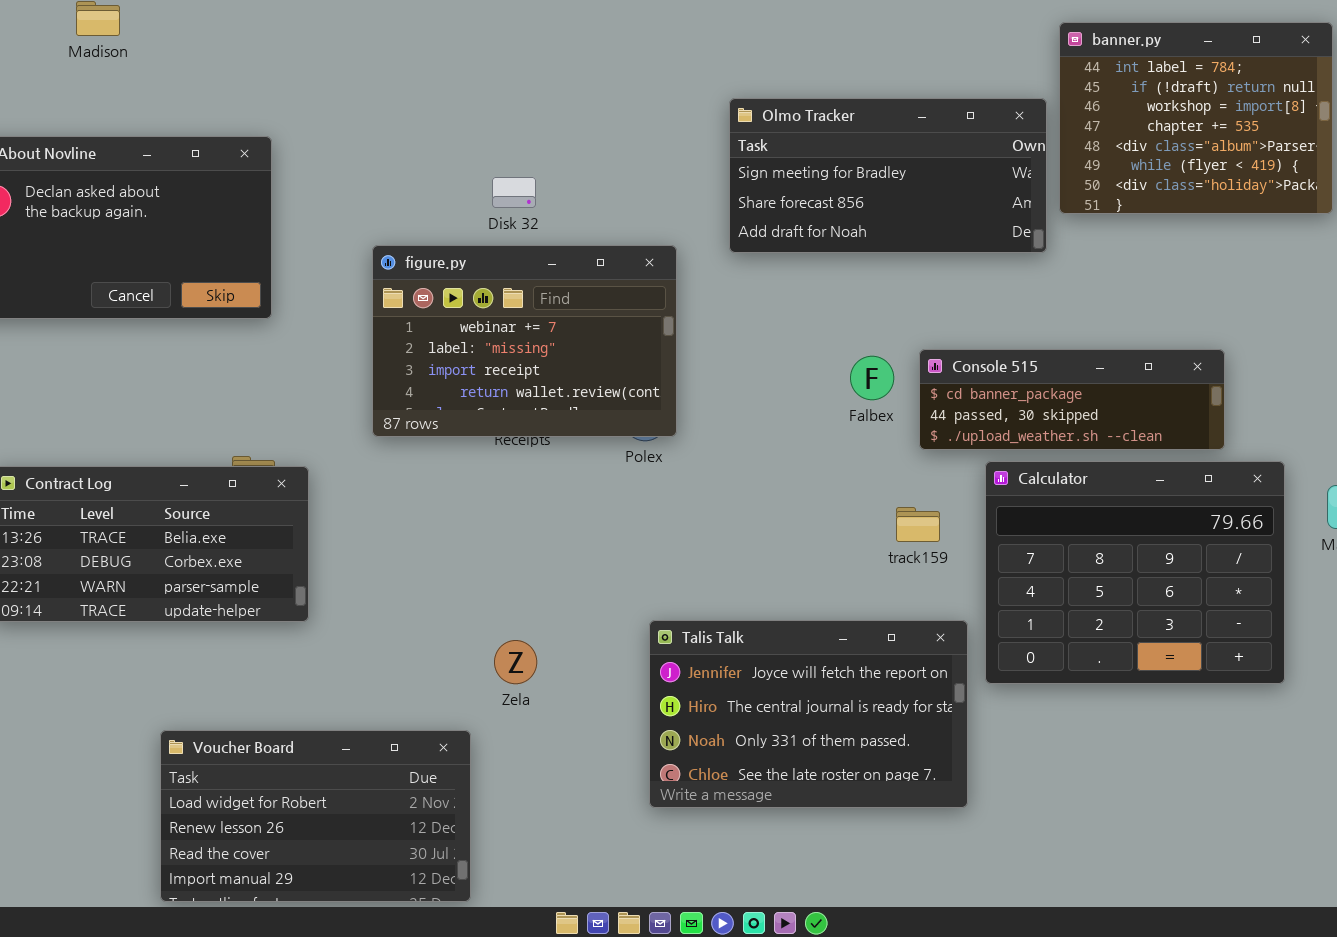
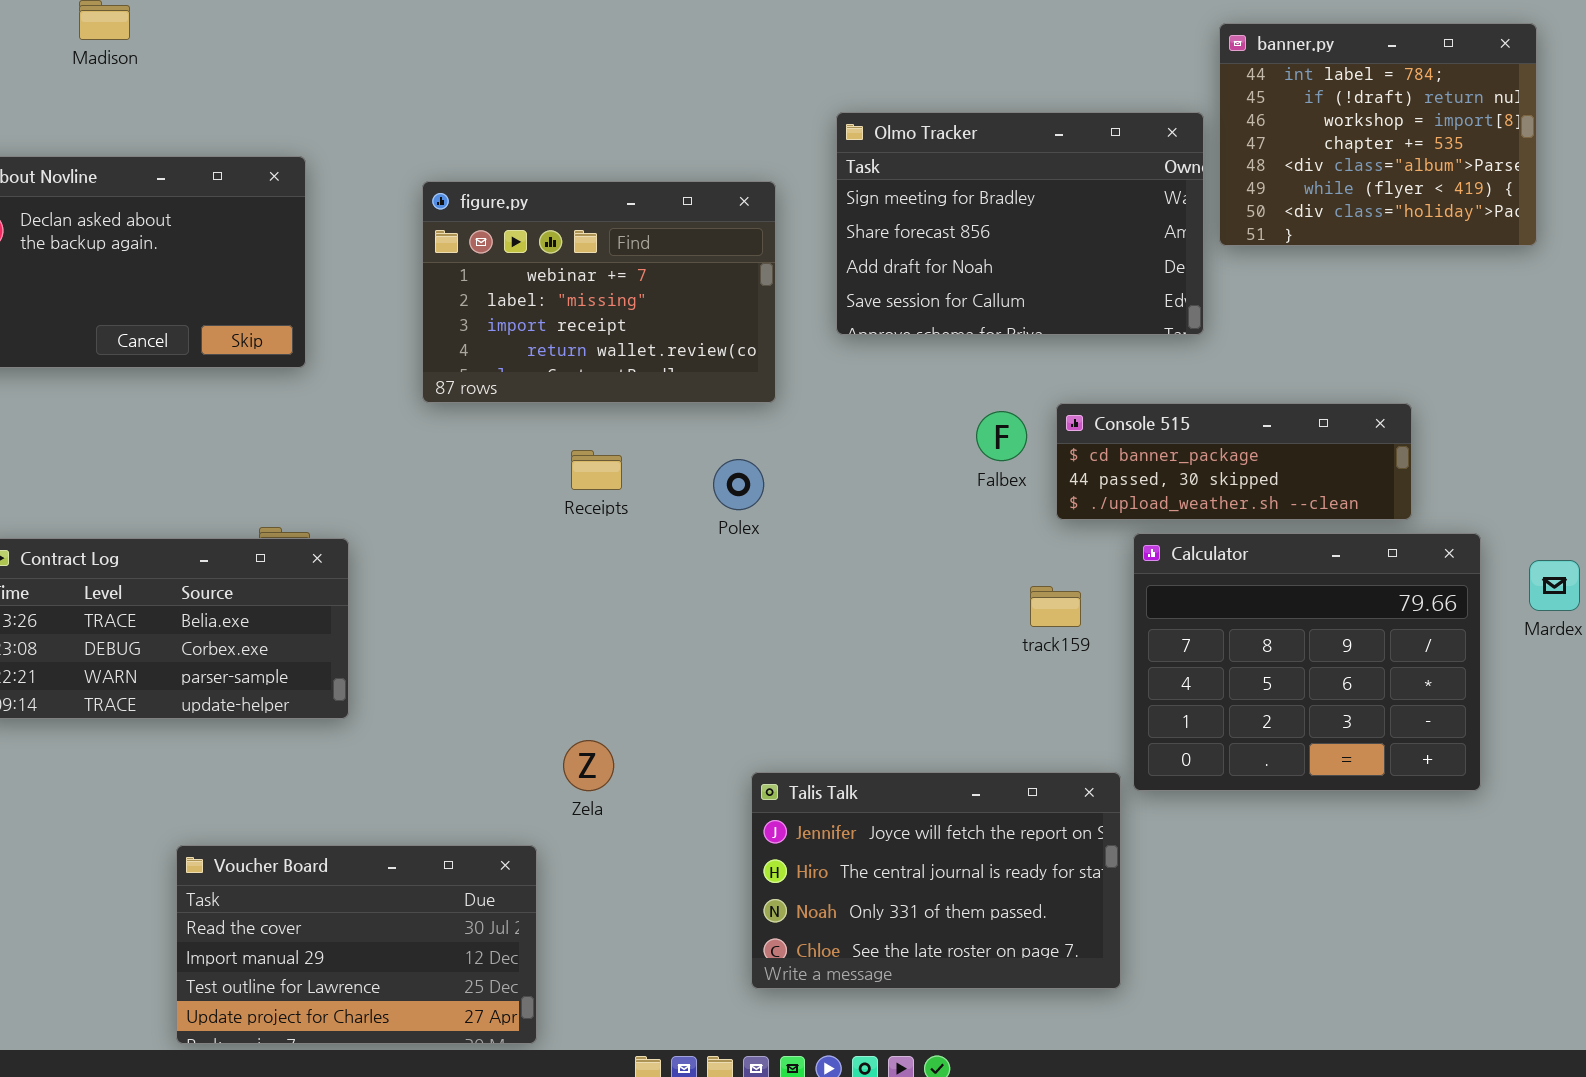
Olmo Tracker: [729,98,1047,253] -> [836,112,1204,335], resized
figure.py: [372,245,677,437] -> [422,181,776,403], moved
Talis Talk: [649,620,968,808] -> [751,772,1121,989], moved
Voucher Board: [160,730,471,902] -> [176,845,537,1044], scrolled down 2 rows

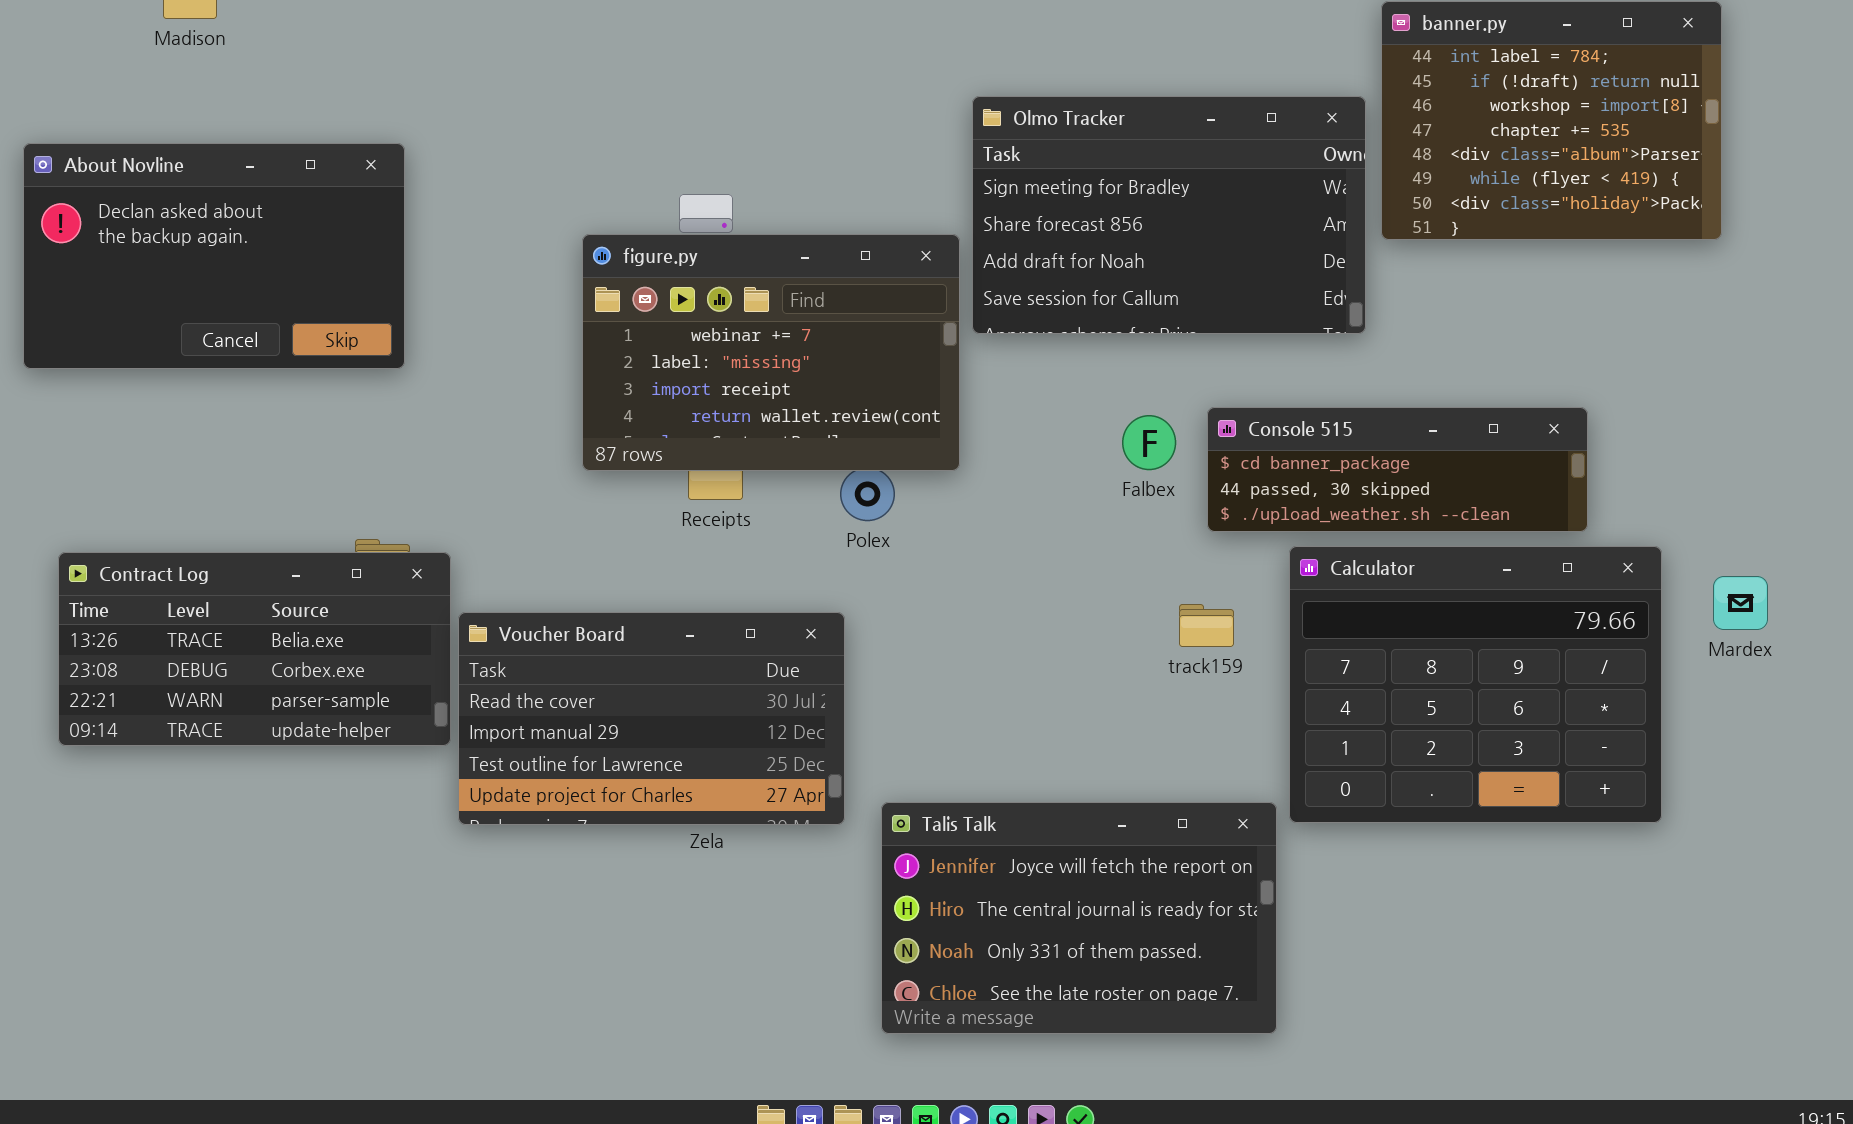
figure.py: [422,181,776,403] -> [582,234,960,471], moved
Voucher Board: [176,845,537,1044] -> [458,612,845,825], moved

